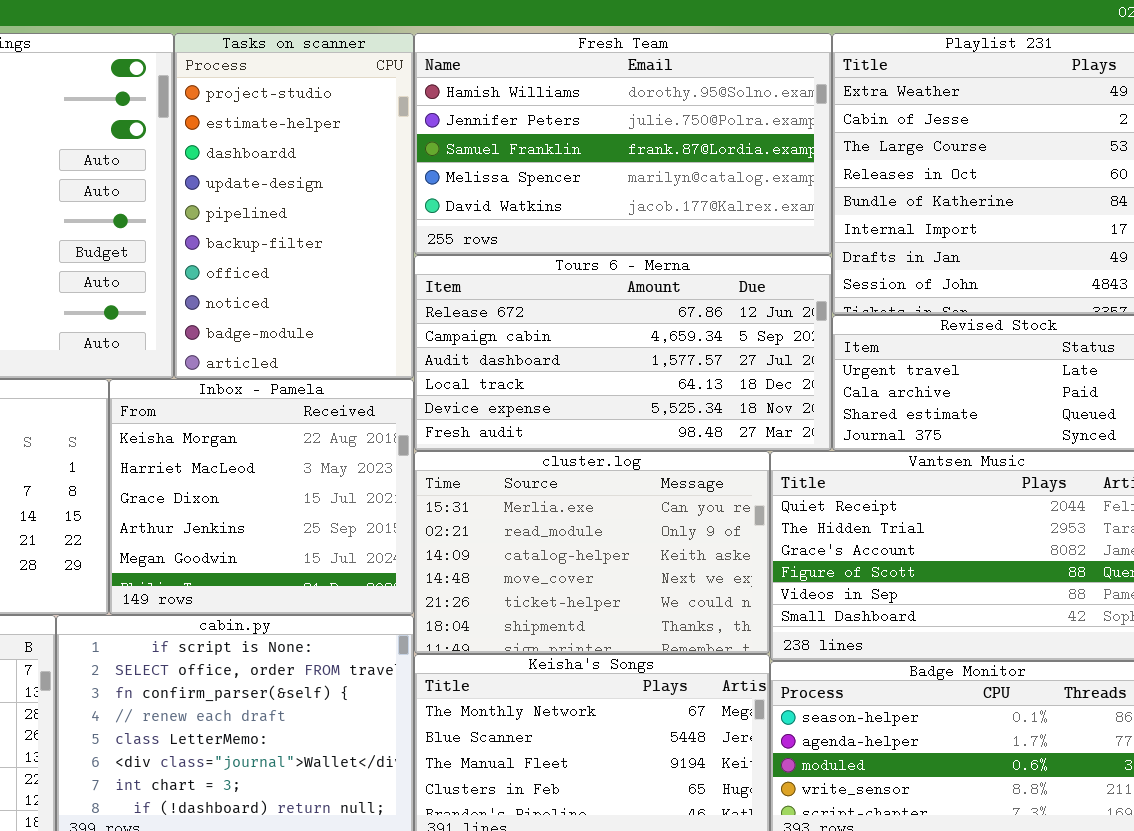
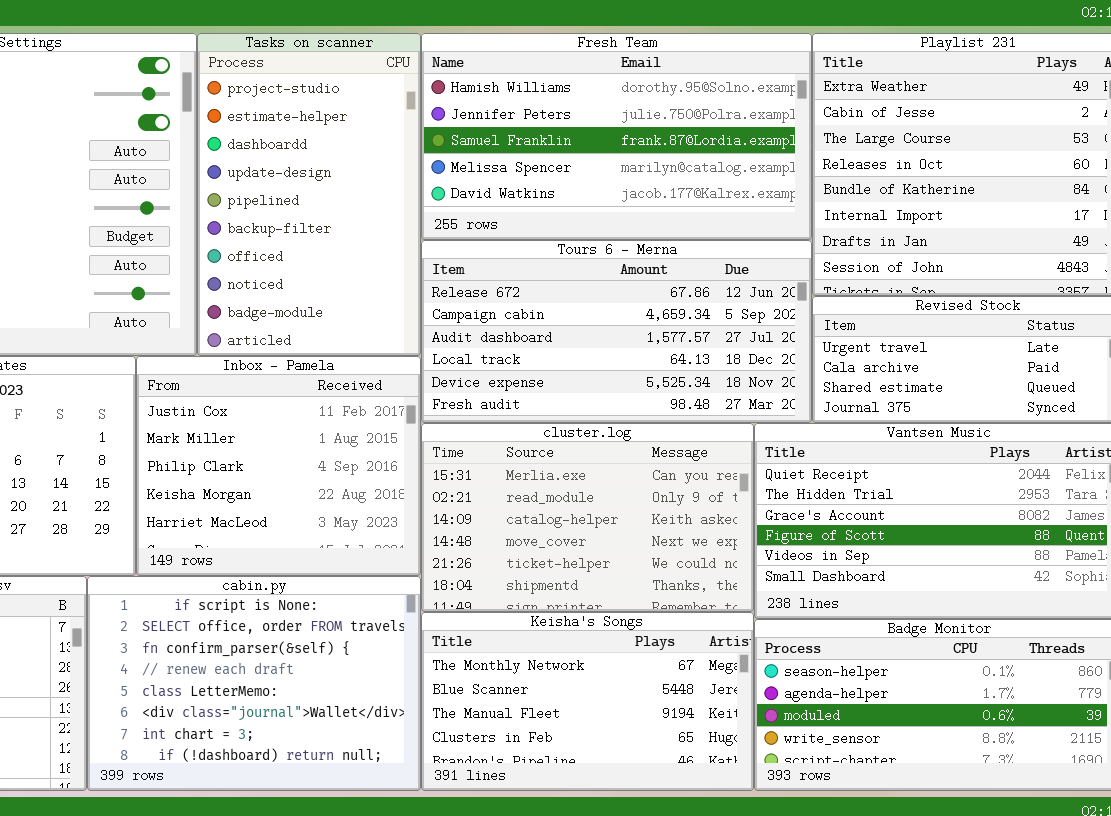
Inbox - Pamela: [109,379,414,615] -> [136,356,421,576], scrolled up 3 rows

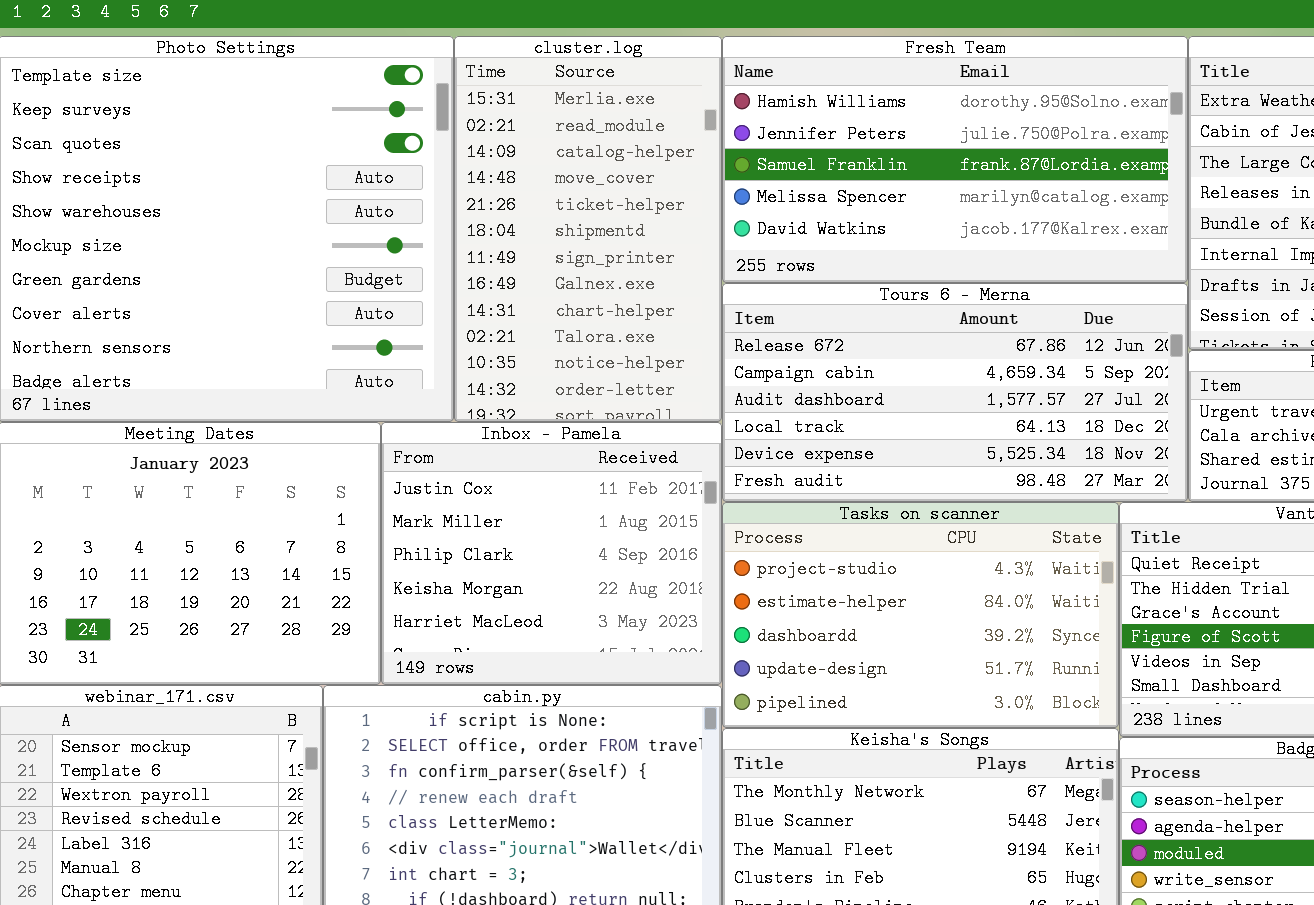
Tasks on scanner: [197,33,421,356] -> [722,502,1119,728], moved, resized
cluster.log: [421,423,754,612] -> [454,36,722,422], moved, resized

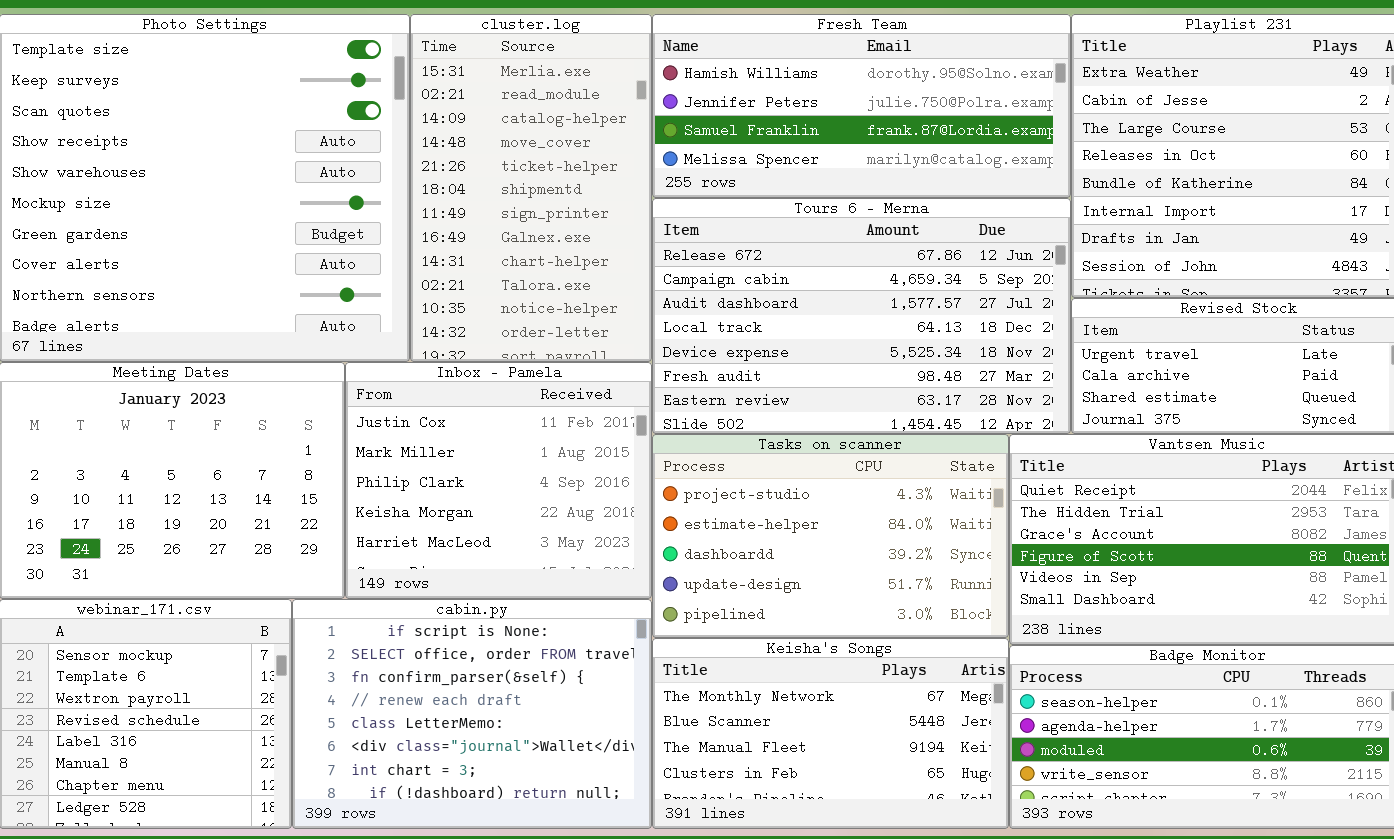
Fresh Team: [722,36,1188,283] -> [652,14,1071,198], resized
Tours 6 - Merna: [722,283,1188,502] -> [652,198,1071,434], resized

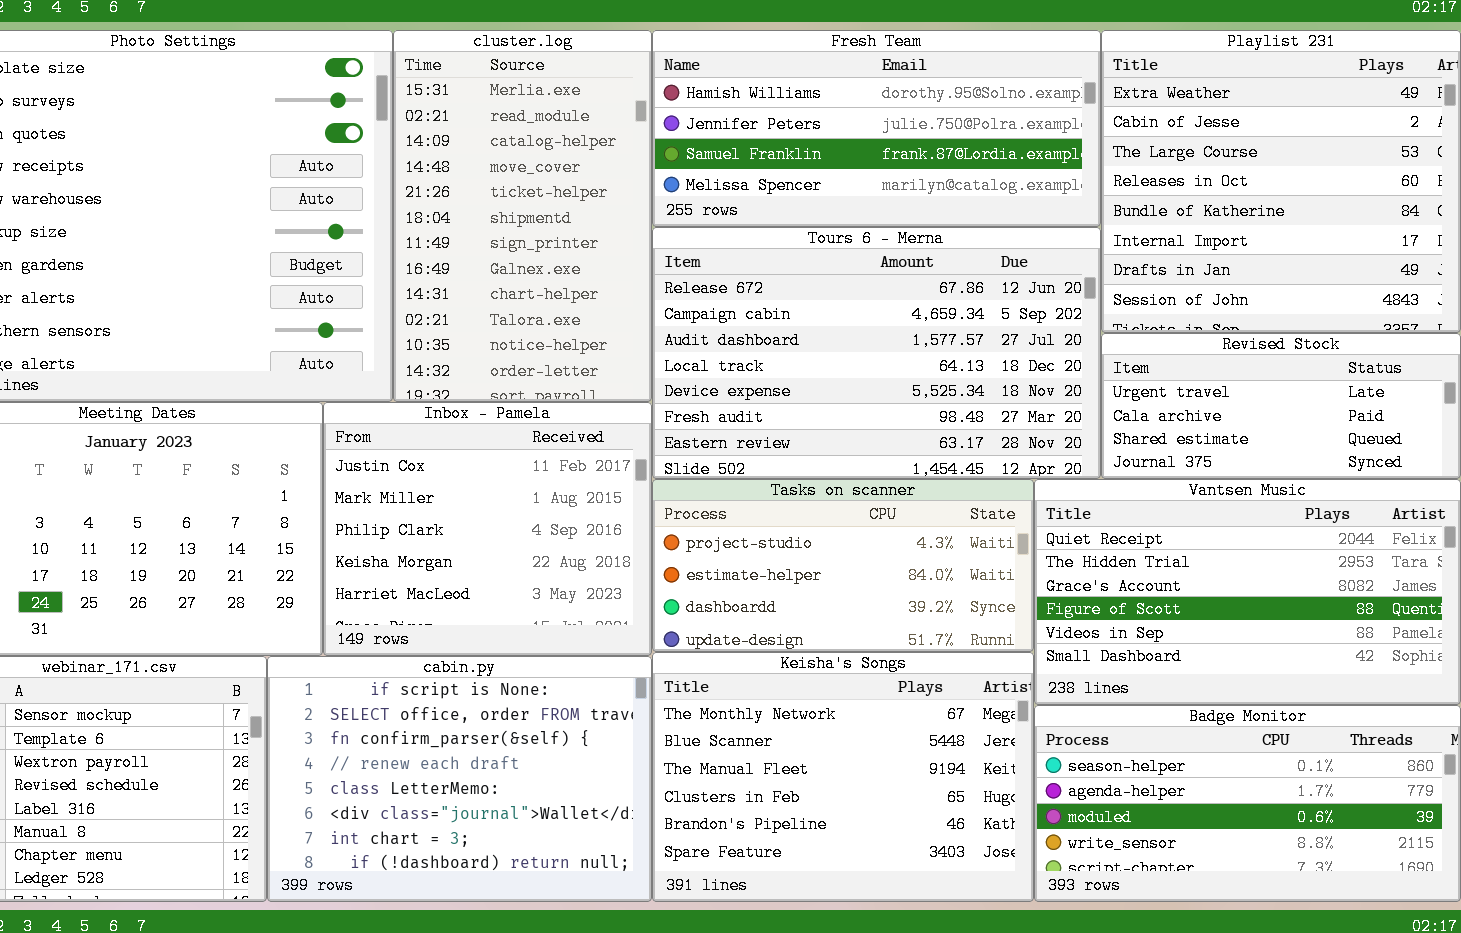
Tasks on scanner: [652,434,1009,638] -> [652,479,1034,652], resized
Keisha's Songs: [652,638,1009,829] -> [652,652,1034,902], resized

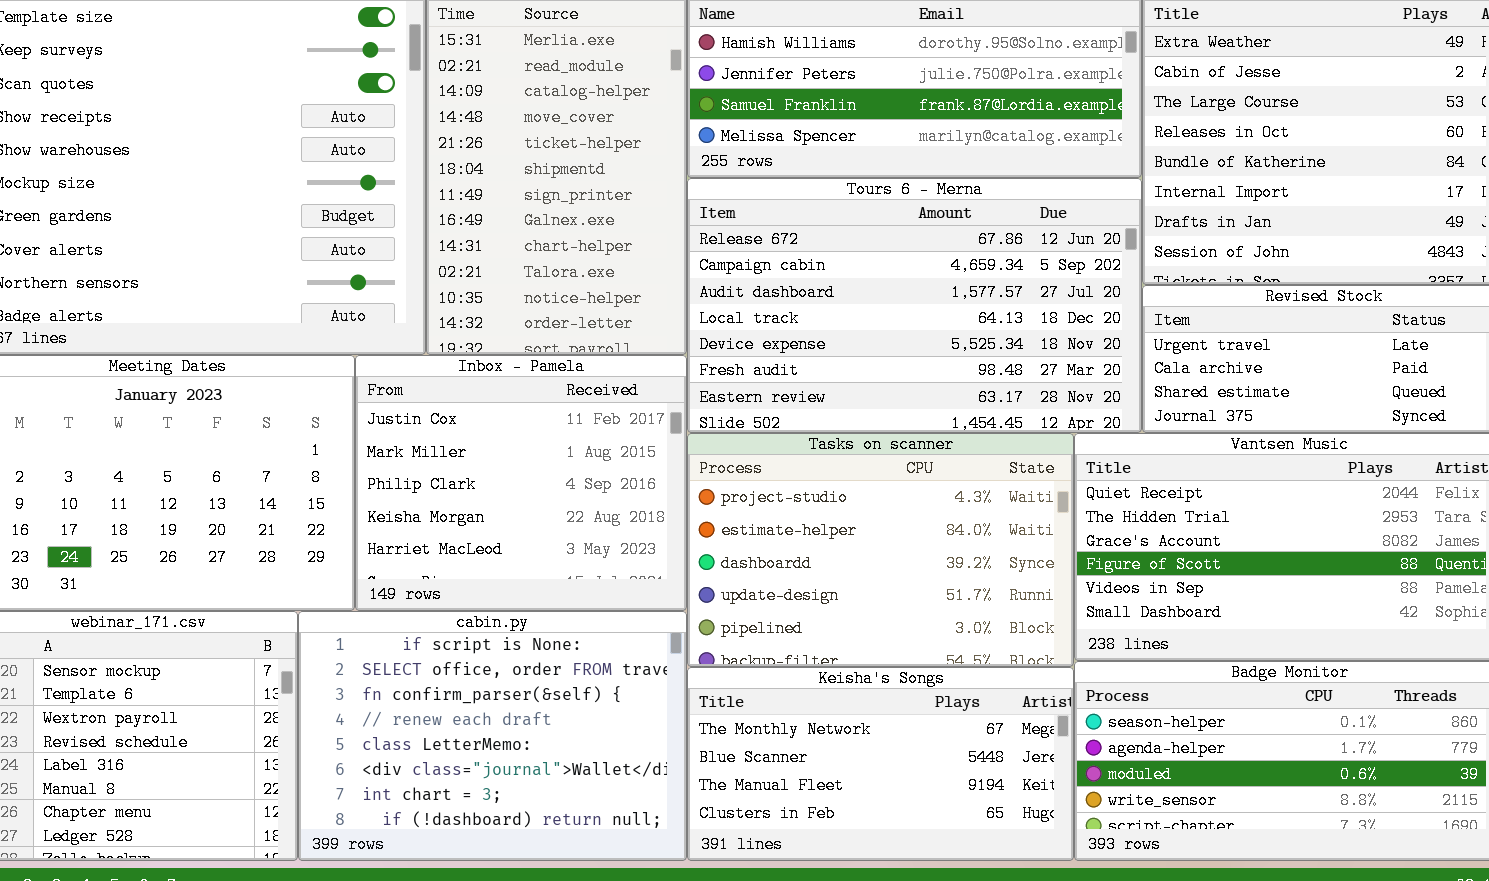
Tasks on scanner: [652,479,1034,652] -> [687,433,1074,667], resized
Keisha's Songs: [652,652,1034,902] -> [687,667,1074,861], resized

